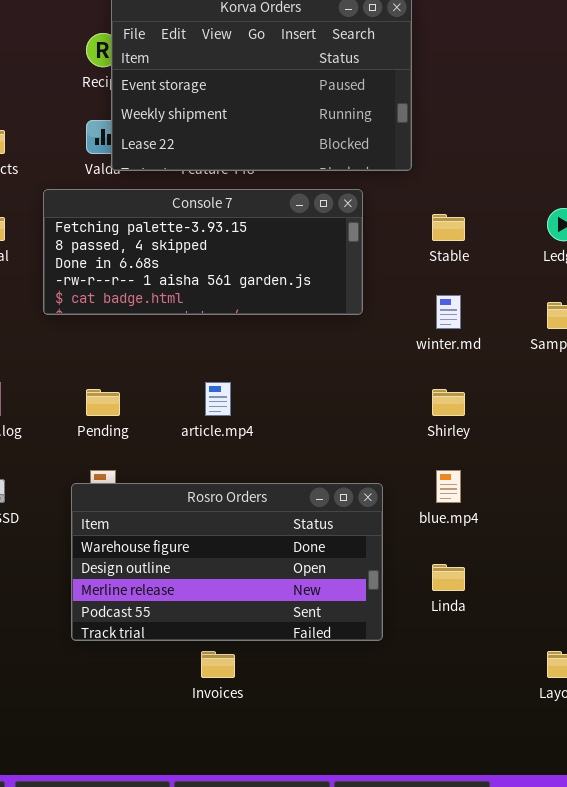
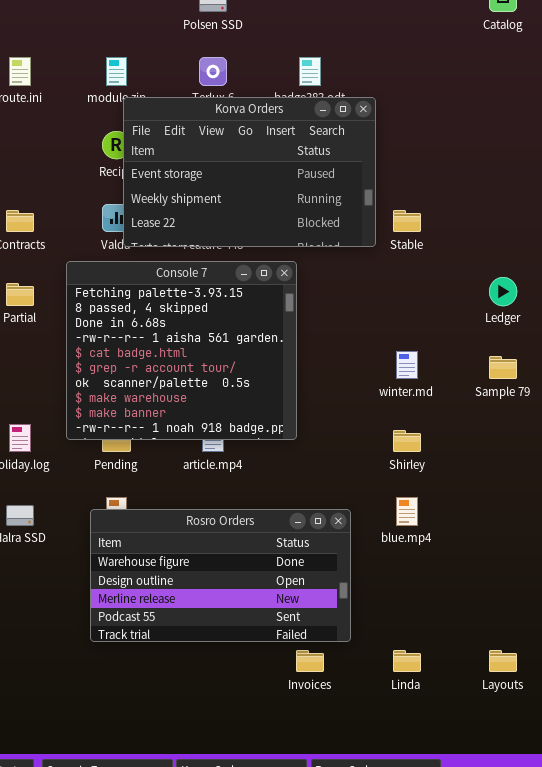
Console 7: [43,189,363,315] -> [66,261,297,440], resized
Stable: [432,214,465,241] -> [393,210,421,232], moved
Linda: [432,564,465,591] -> [393,650,421,672], moved
Invoices: [201,651,235,678] -> [296,650,324,672], moved

